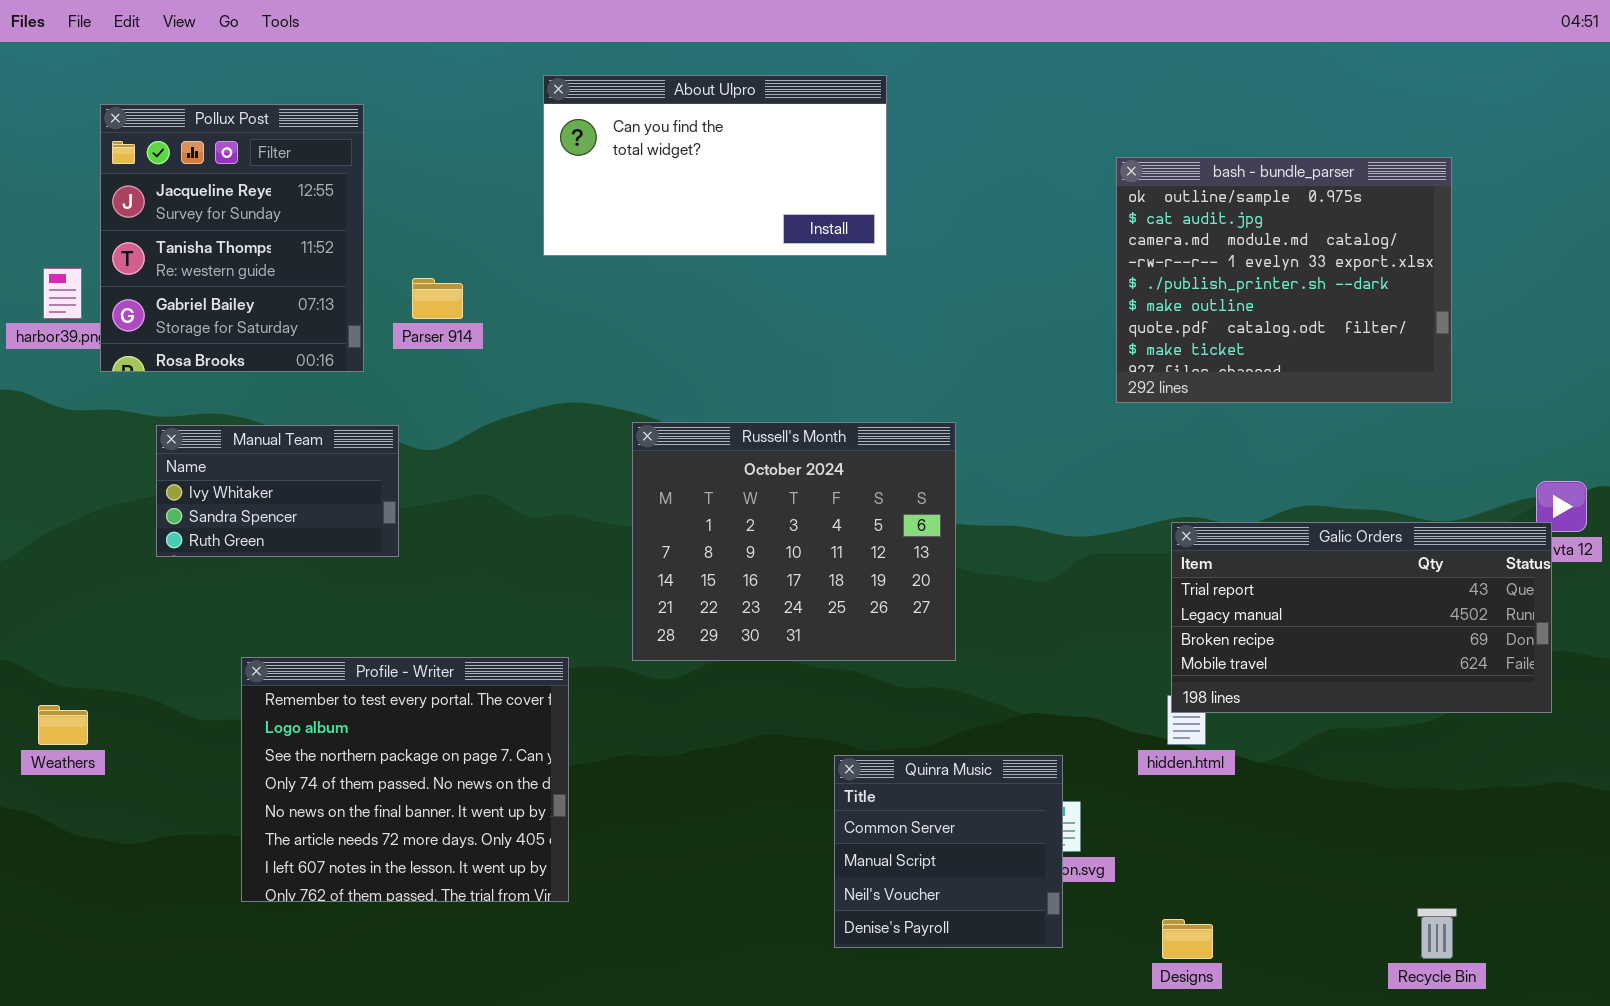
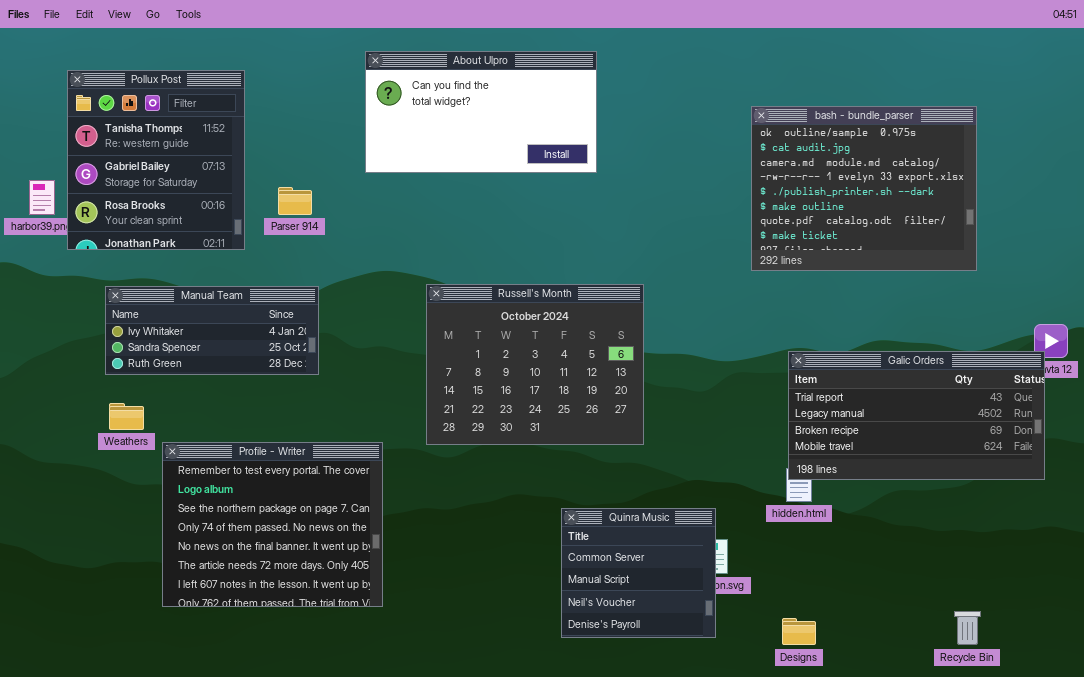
Pollux Post: [100,104,364,372] -> [67,70,245,250], scrolled down 1 row
Manual Team: [156,425,399,557] -> [105,286,319,375], resized
Weathers: [38,705,88,745] -> [109,403,144,430], moved

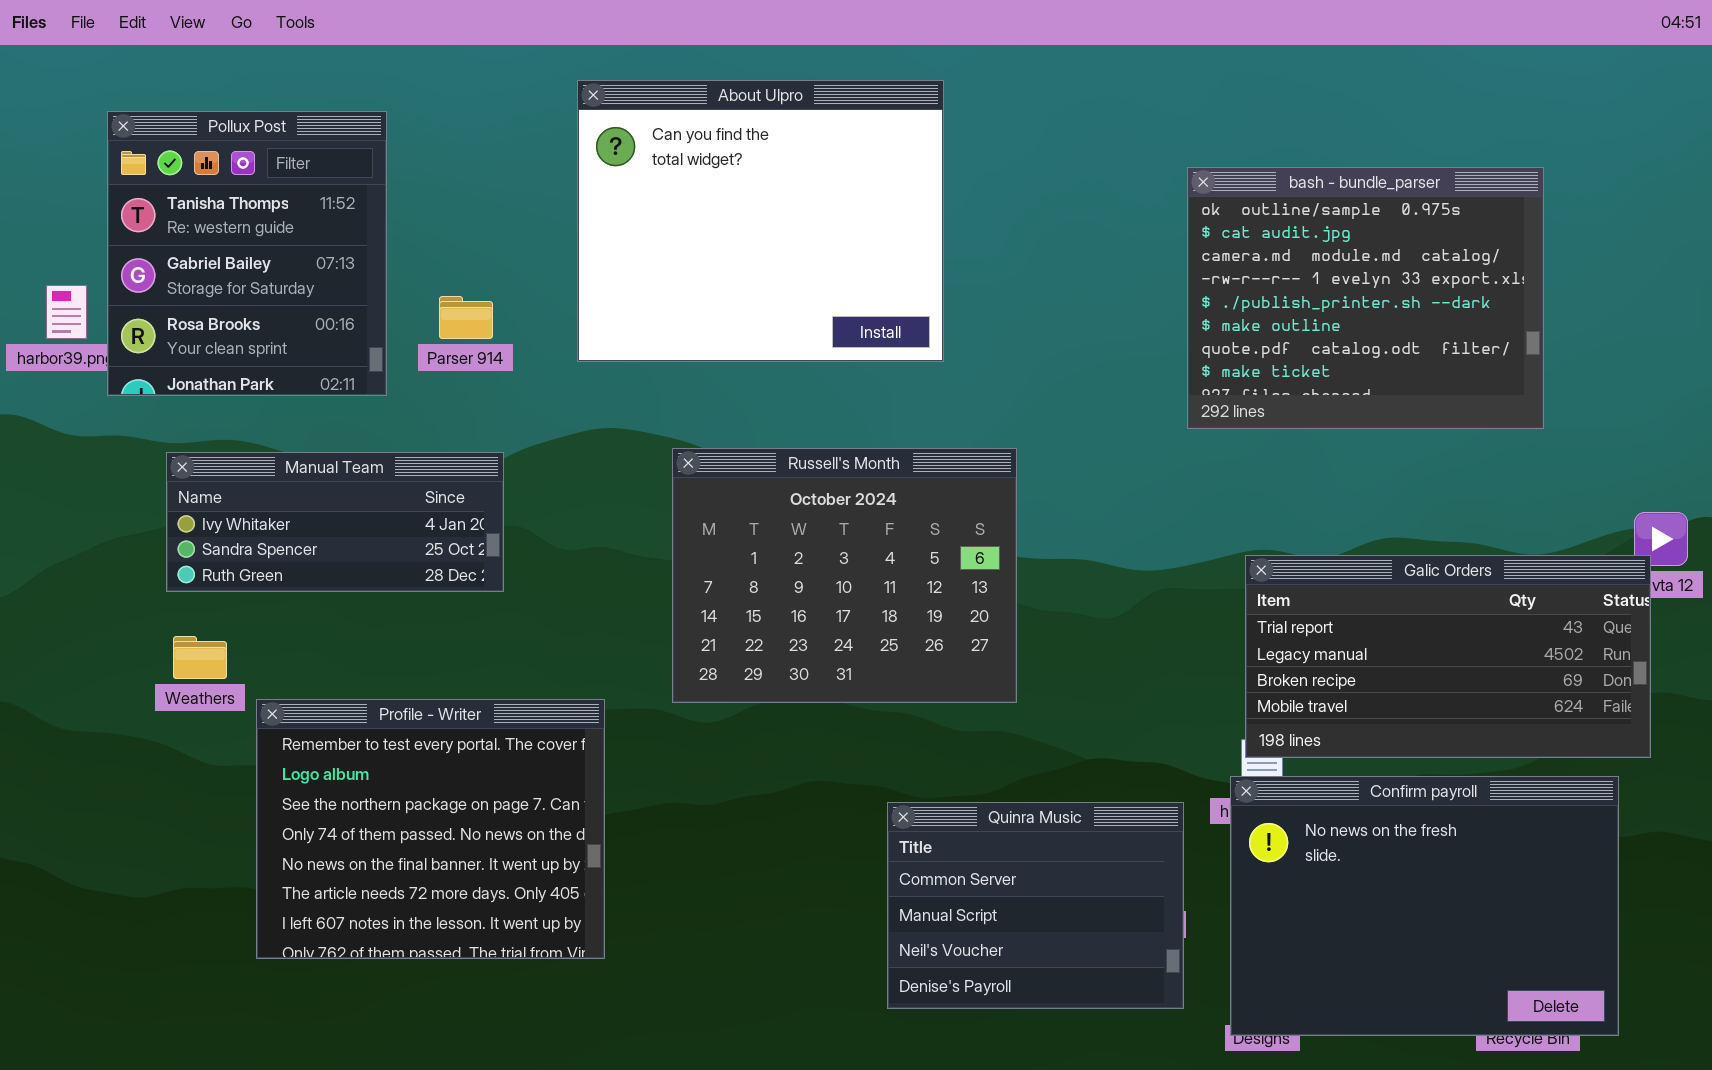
About Ulpro: [365,51,597,173] -> [577,80,944,362], resized
Confirm payroll: none -> [1230,776,1619,1036], opened
Quinra Music: [561,508,716,638] -> [887,802,1184,1009], resized

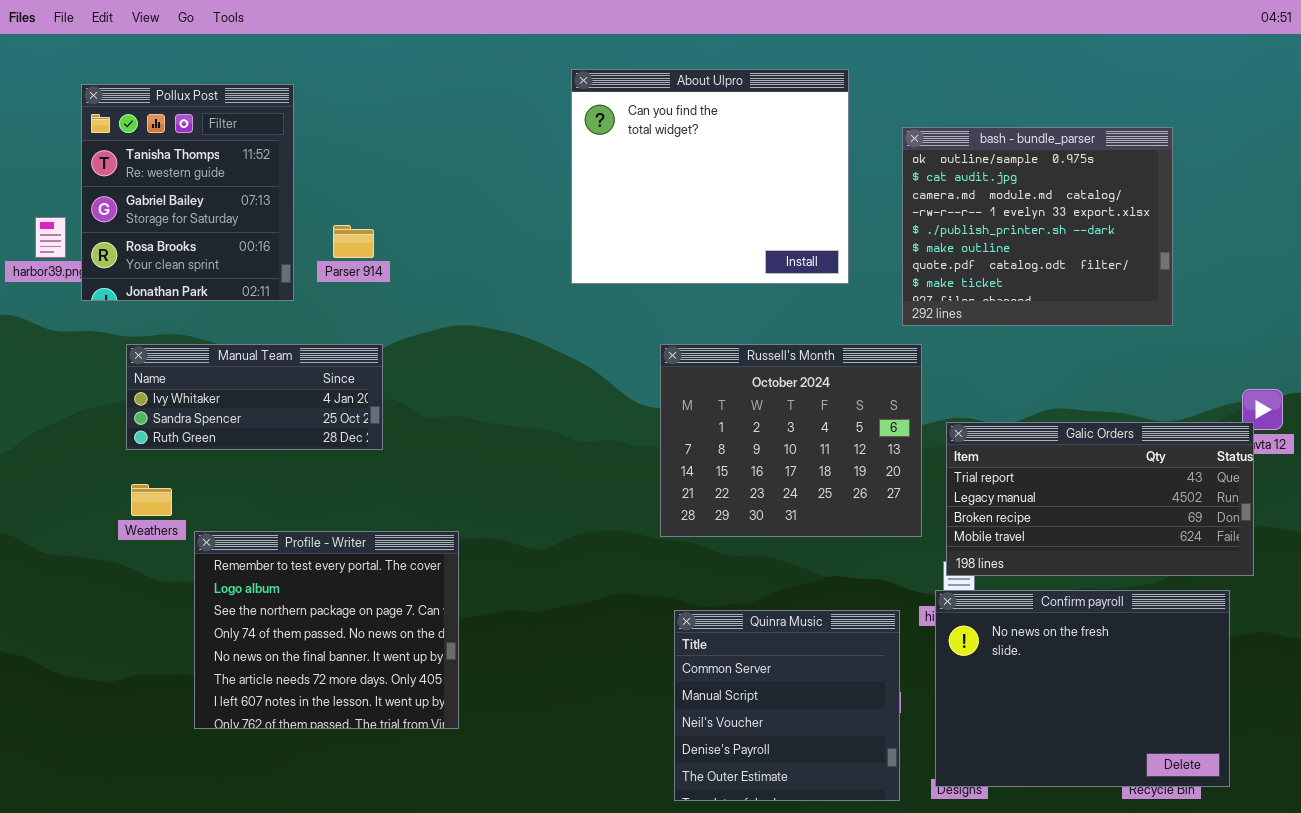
About Ulpro: [577,80,944,362] -> [571,69,849,284], moved
Russell's Month: [672,448,1017,703] -> [660,344,922,537], moved
Quinra Music: [887,802,1184,1009] -> [674,610,900,801], resized

